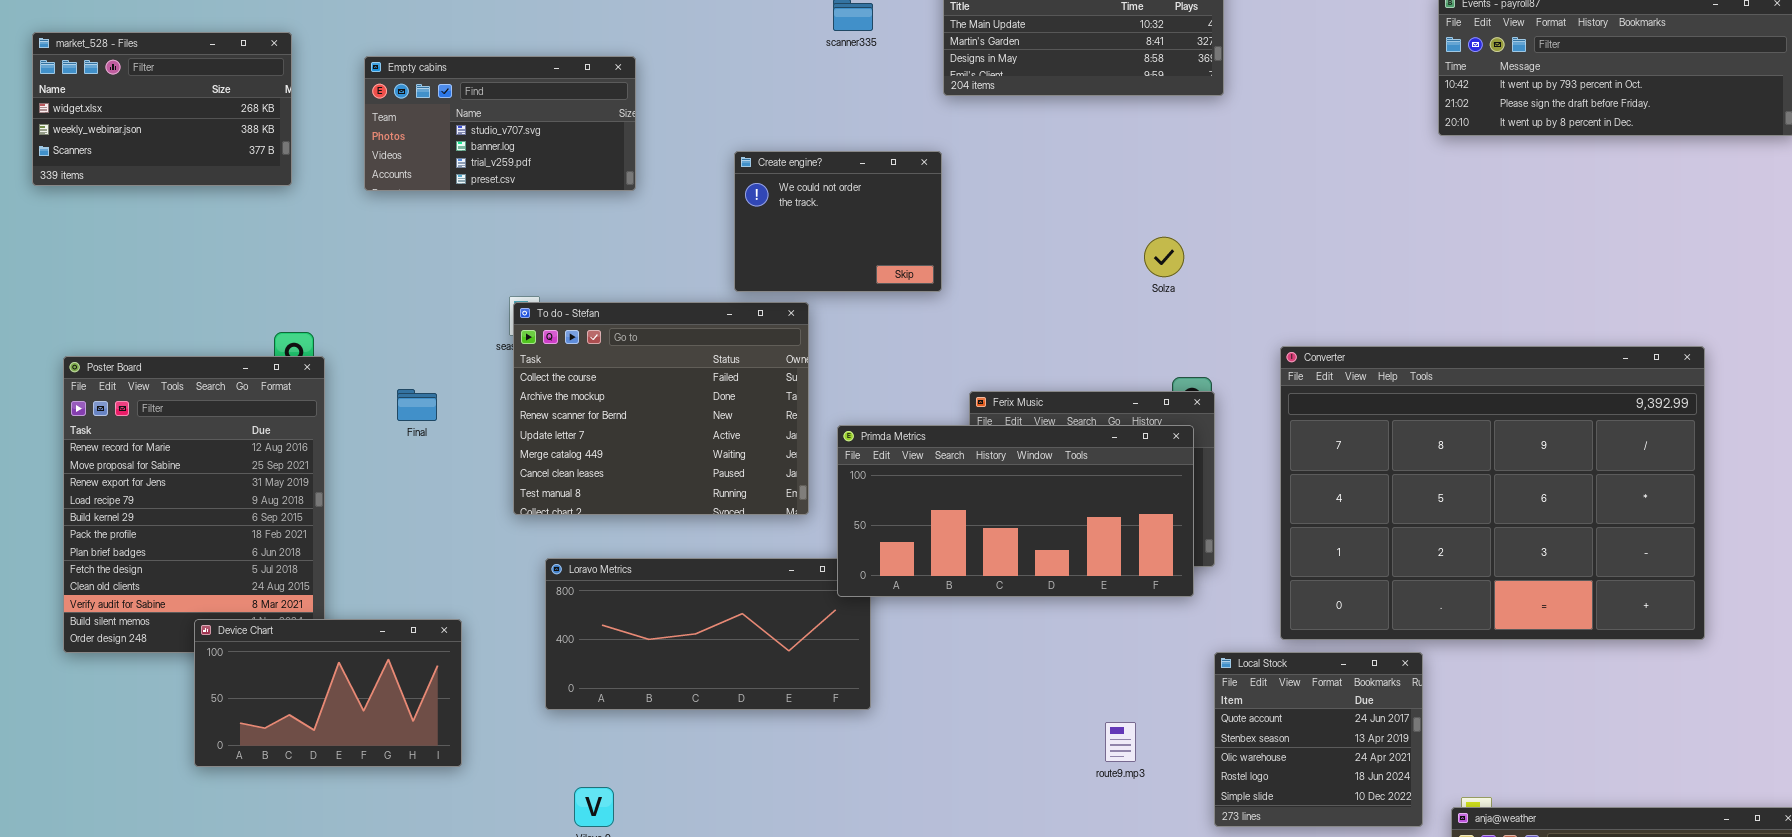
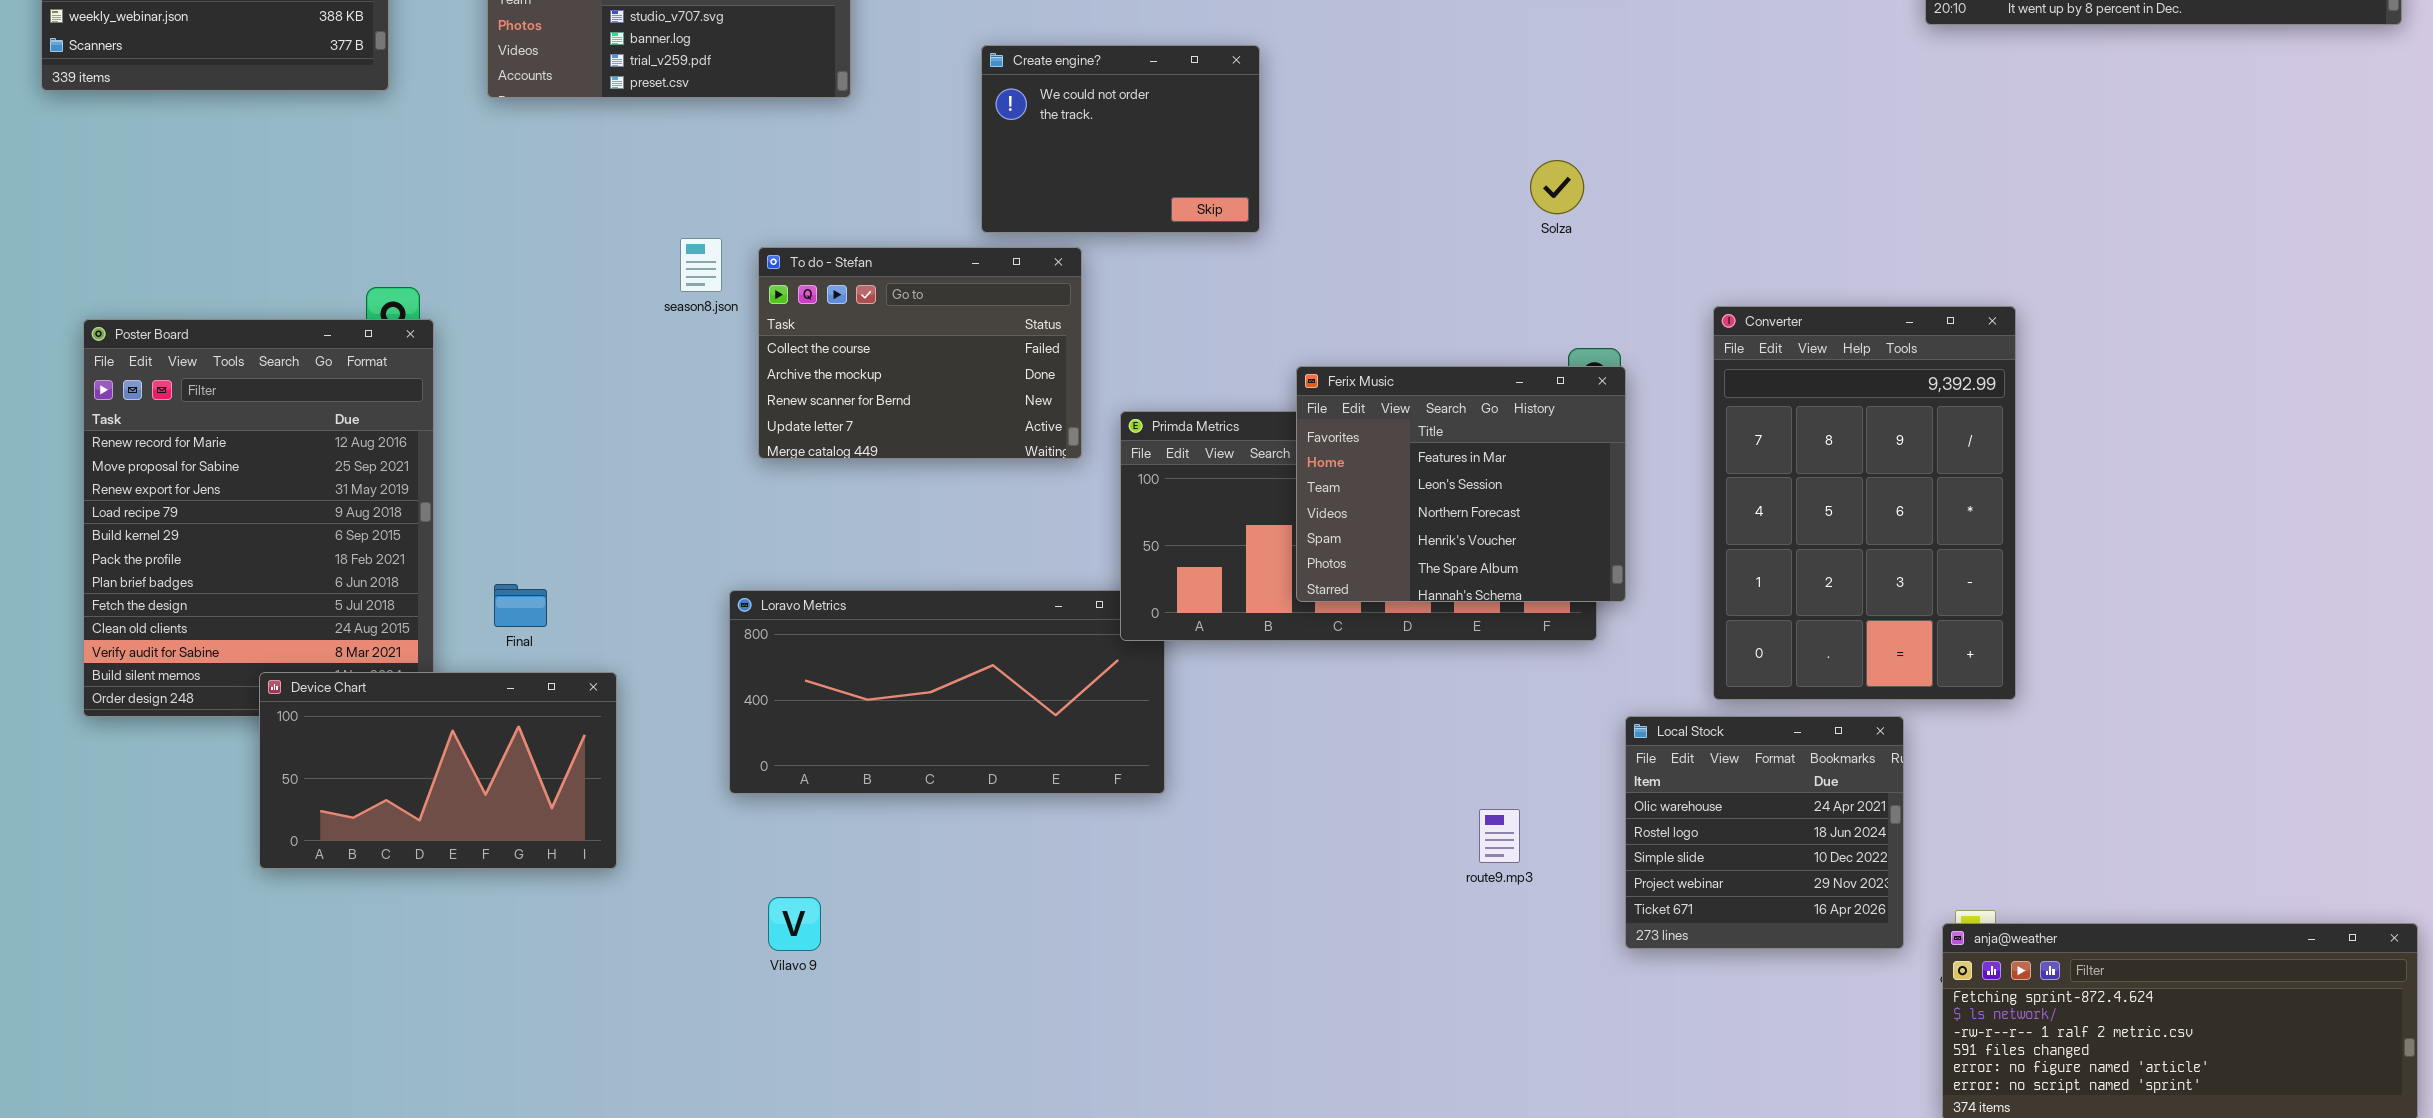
To do - Stefan: [513,302,809,515] -> [758,247,1082,459], resized
Converter: [1280,346,1705,640] -> [1713,306,2016,700], resized
Final: [397,389,437,421] -> [494,584,547,627], moved
Ferix Music: [969,391,1215,567] -> [1296,366,1626,602], raised
Local Stock: [1214,652,1423,827] -> [1625,716,1904,949], scrolled down 2 rows

